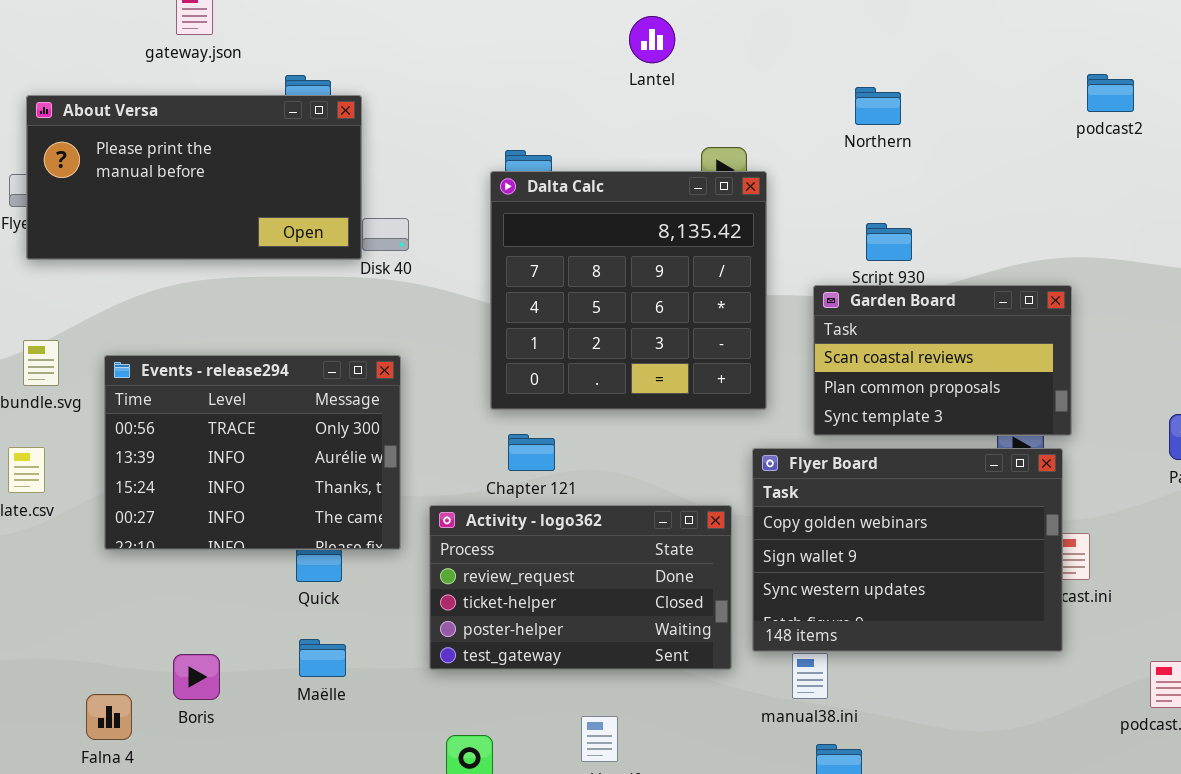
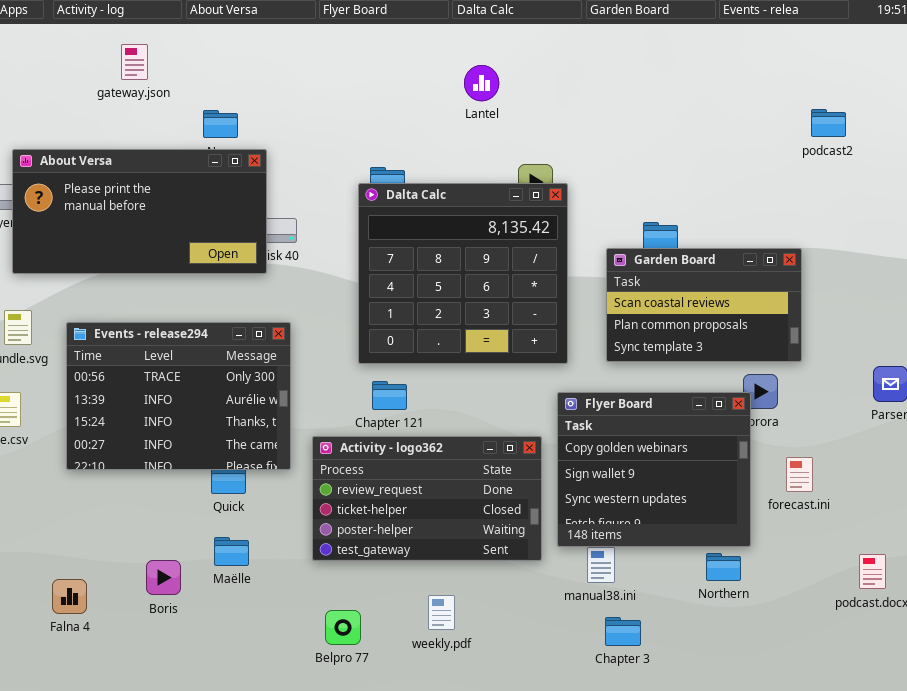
Northern: [855,87,901,125] -> [706,553,741,581], moved
About Versa: [26,95,362,260] -> [12,149,267,274], moved
Garden Board: [813,285,1072,436] -> [606,248,802,362], moved
Flyer Board: [752,448,1063,652] -> [557,392,751,547], resized
Boris: [173,654,220,700] -> [146,560,181,595], moved

